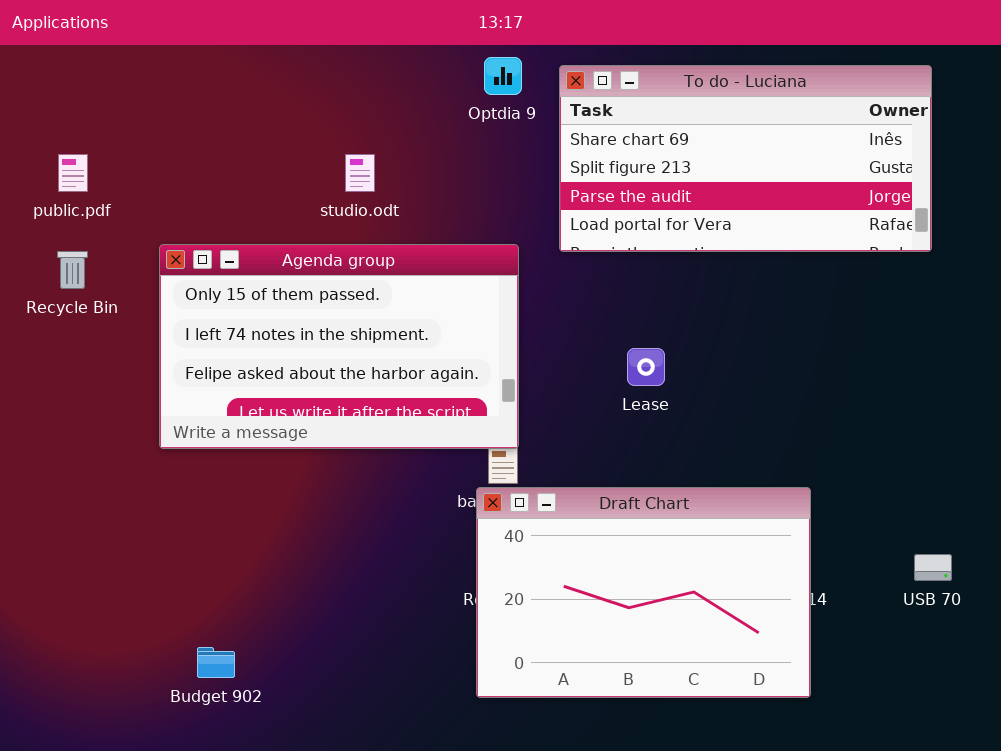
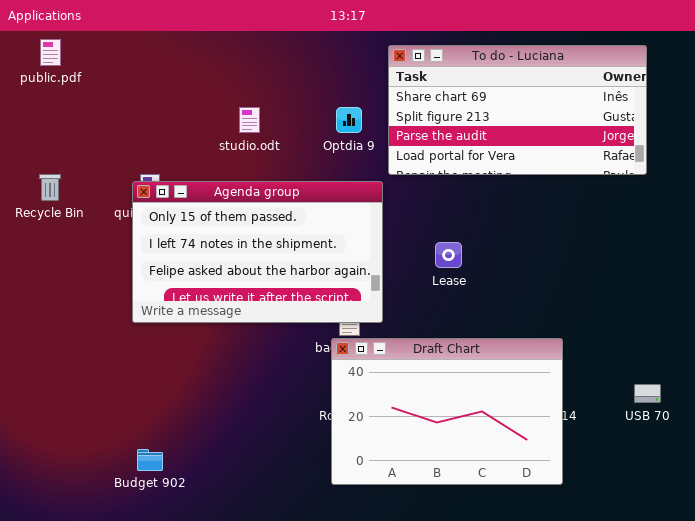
Optdia 9: [484,57,522,95] -> [336,107,362,133], moved
public.pdf: [58,154,88,192] -> [40,39,61,66], moved
Agenda group: [159,244,519,449] -> [132,181,383,323], moved

